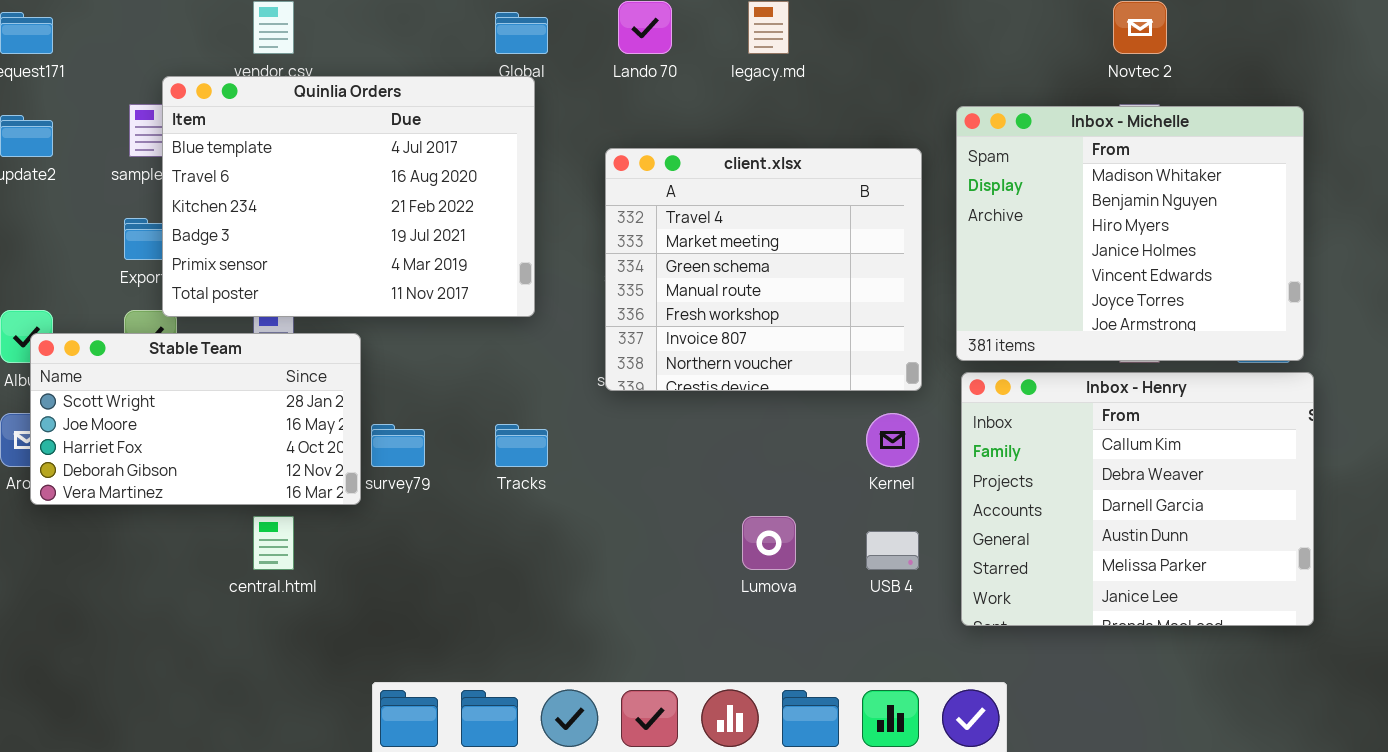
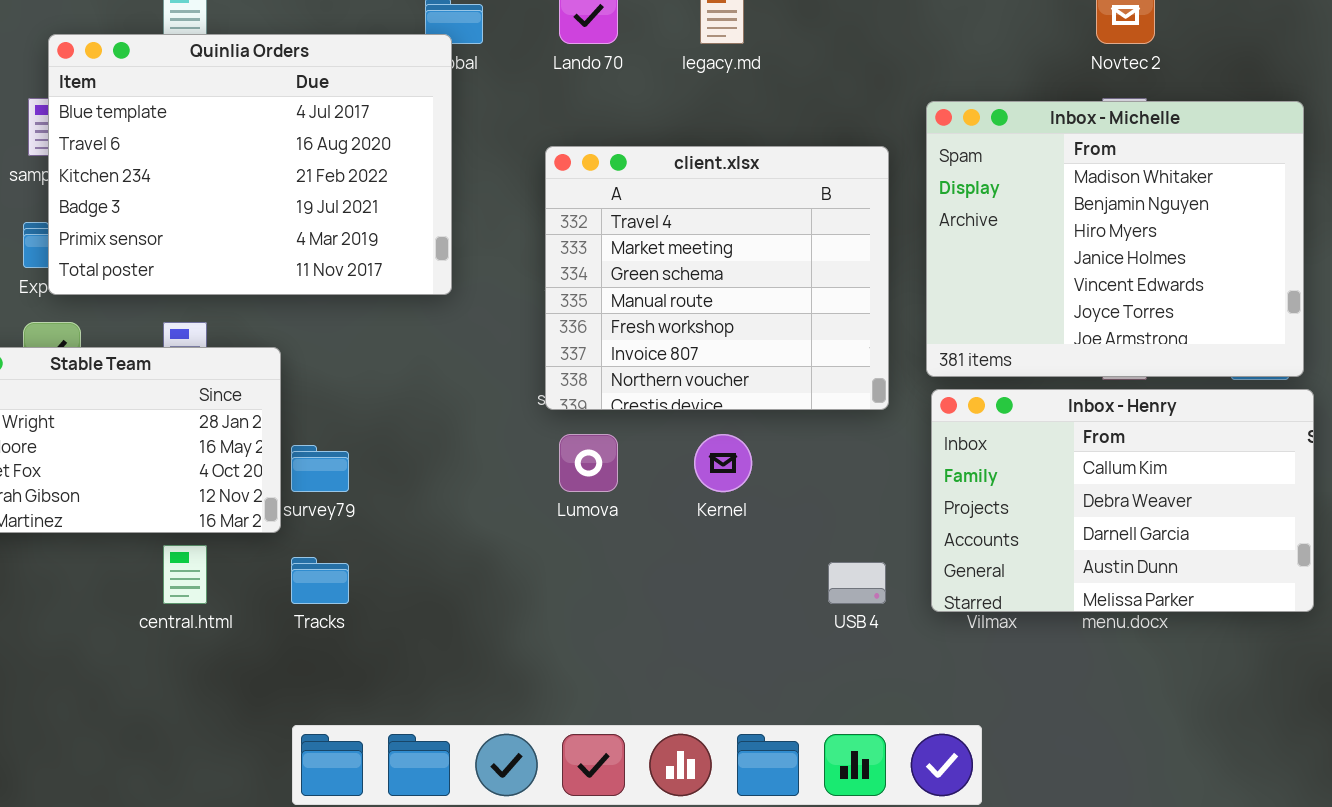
Quinlia Orders: [162,76,535,317] -> [48,34,452,295], moved
Inbox - Henry: [961,372,1314,626] -> [931,389,1314,612], resized
Kernel: [866,413,919,467] -> [694,434,752,492], moved
Tracks: [495,424,548,467] -> [291,557,349,604], moved
Lumova: [742,516,796,570] -> [559,434,618,492], moved

